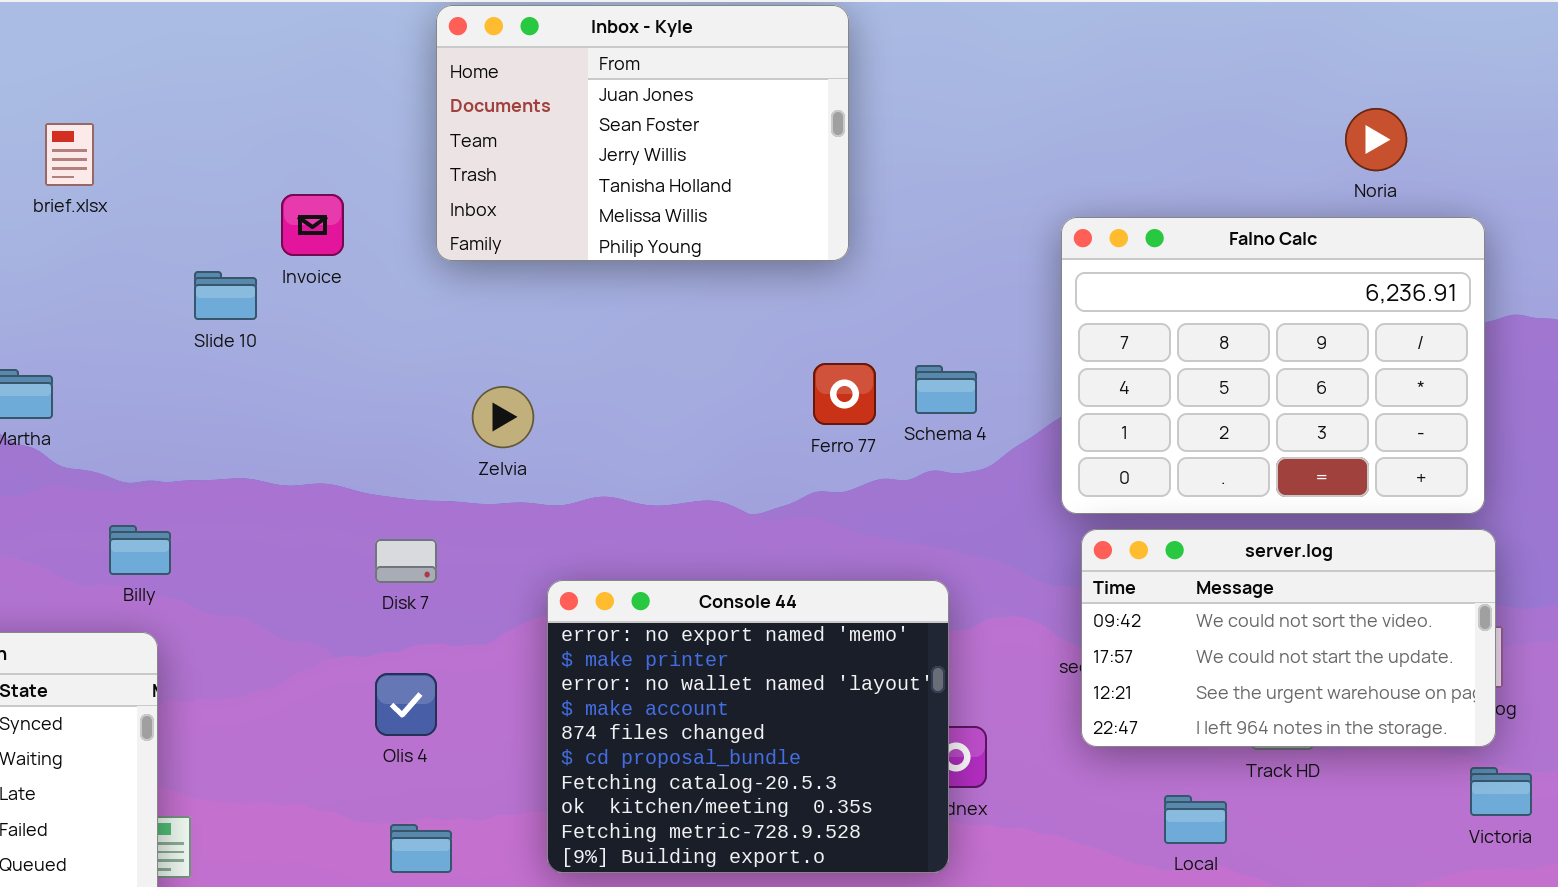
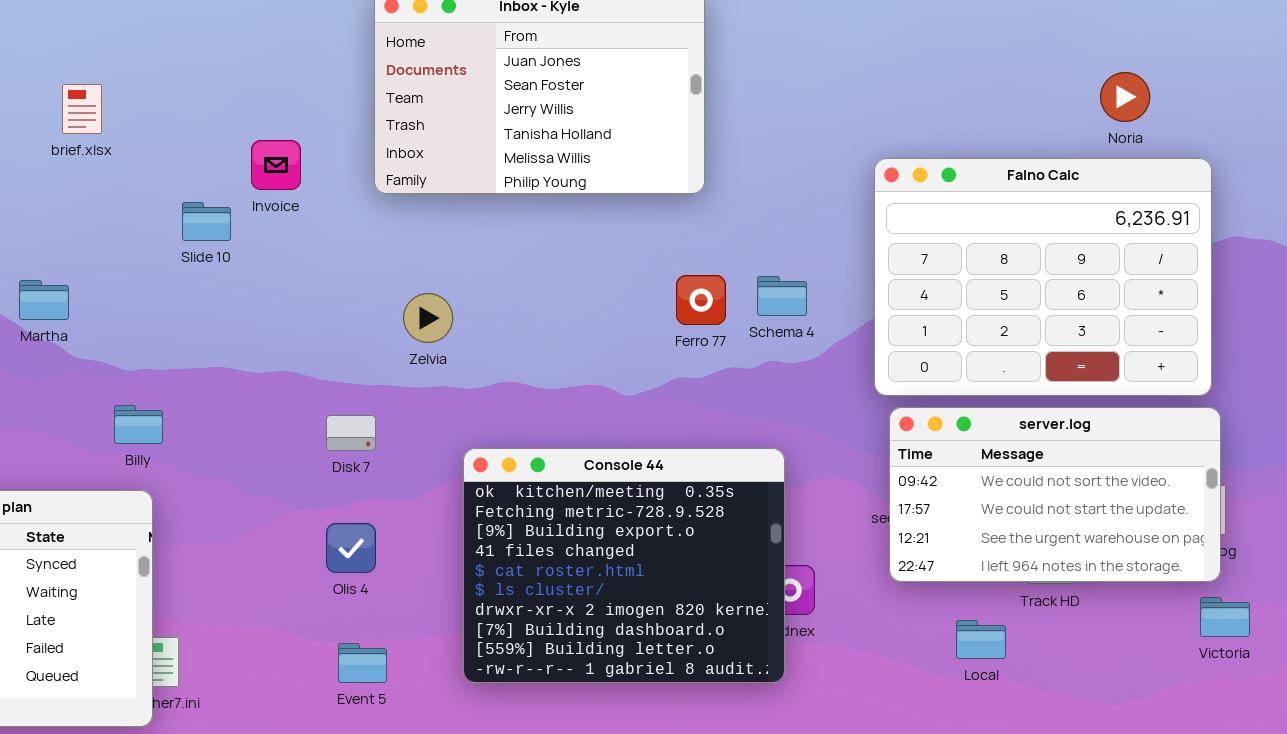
Console 44: [547,580,949,873] -> [463,448,785,683], scrolled down 7 rows

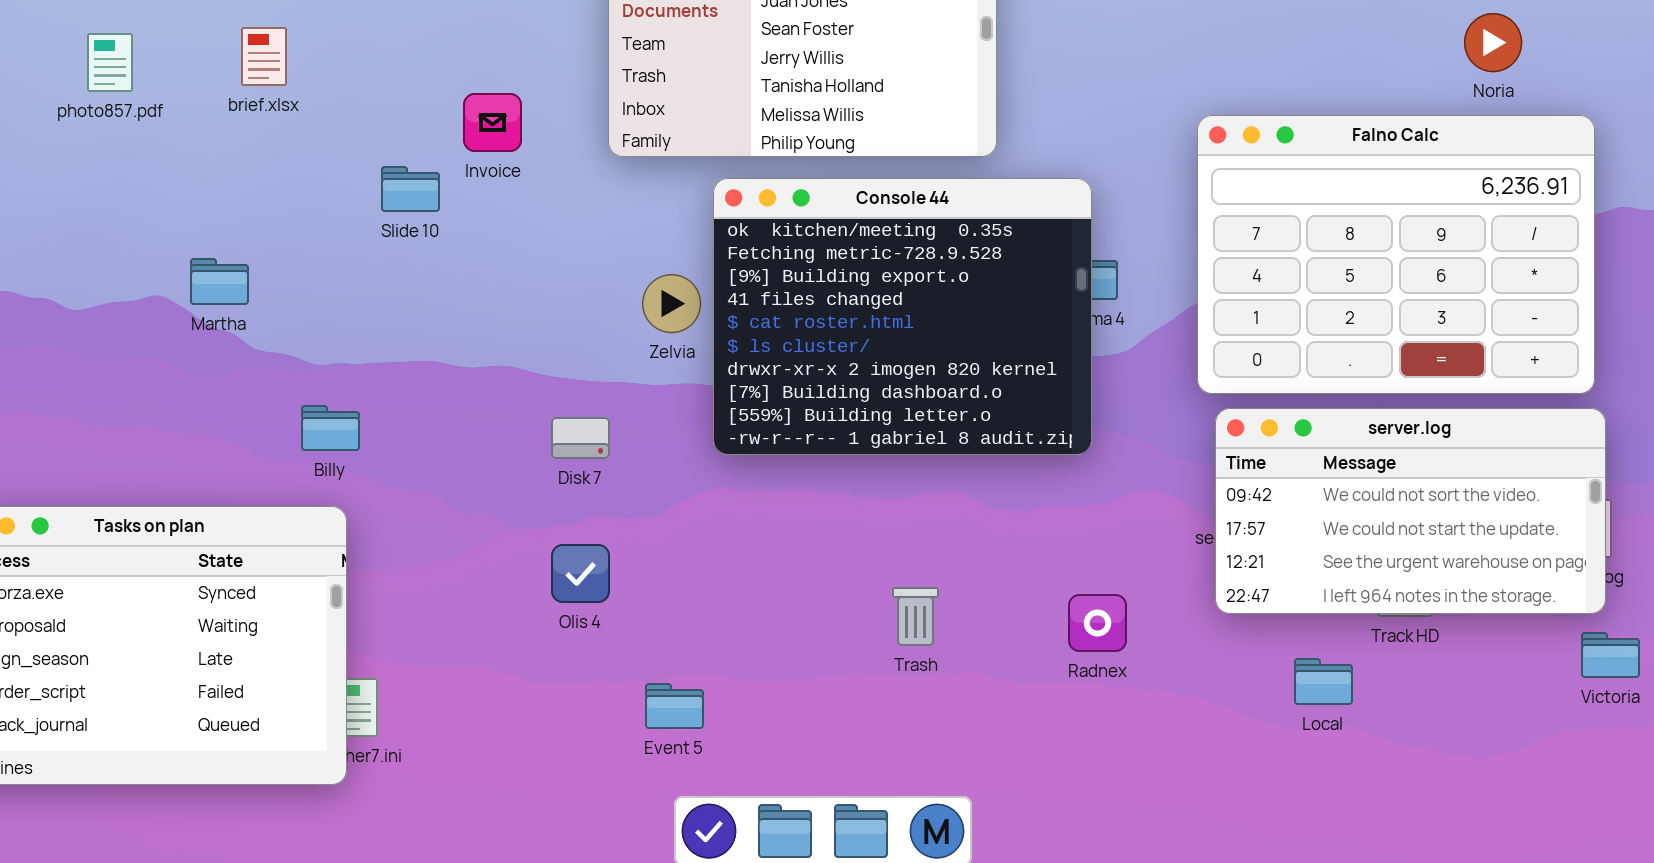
Console 44: [463,448,785,683] -> [713,178,1092,455], moved
Event 5: [338,643,387,683] -> [645,683,704,729], moved

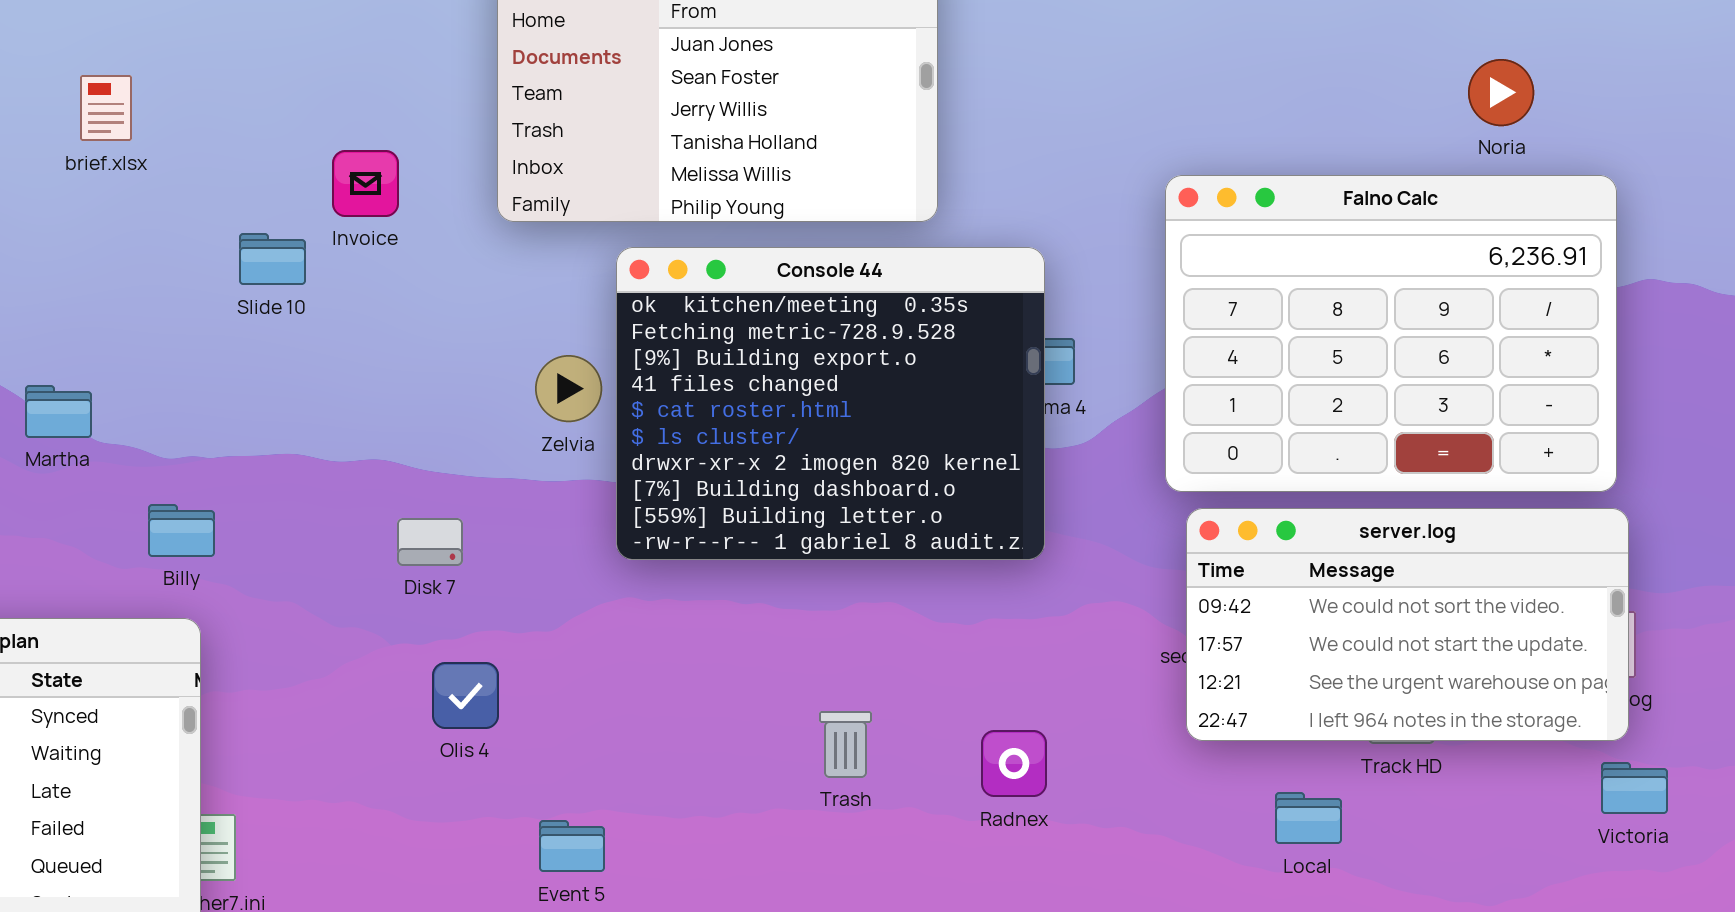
Martha: [190,258,249,305] -> [25,385,92,438], moved
Disk 7: [551,417,610,459] -> [397,518,463,566], moved
Radnex: [1068,594,1127,652] -> [981,730,1047,797], moved

